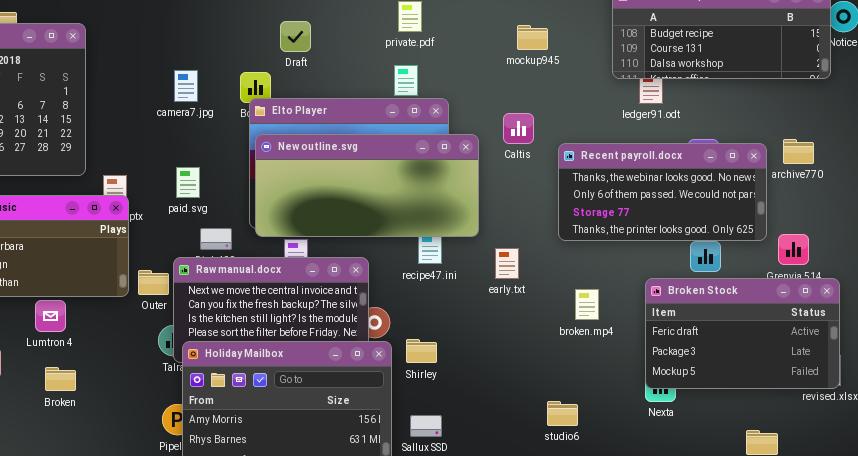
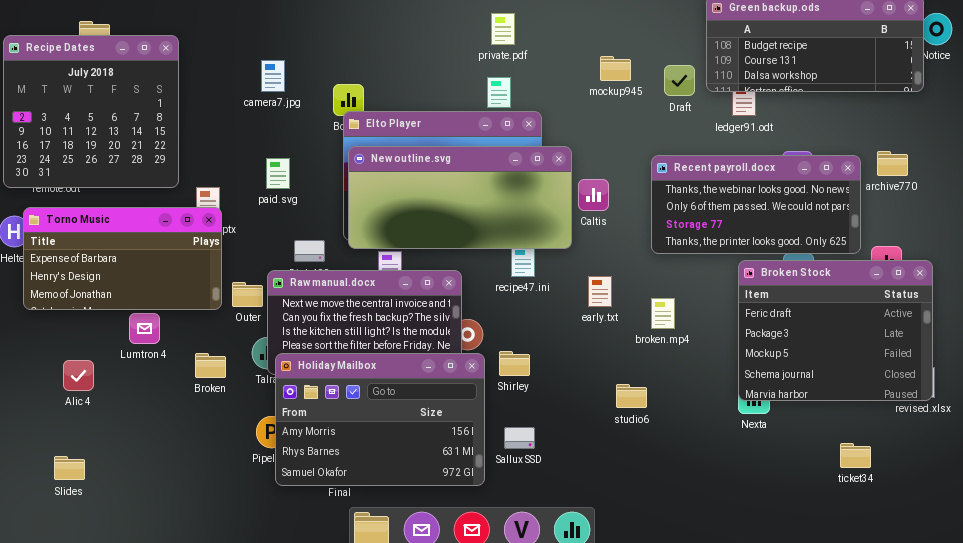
Draft: [280,21,311,52] -> [664,65,695,96], moved
mockup945: [517,25,548,50] -> [600,56,631,81], moved
camera7.jpg: [174,70,198,102] -> [261,60,285,92], moved
Caltis: [503,113,534,144] -> [578,179,609,211], moved
paid.svg: [176,167,200,198] -> [266,158,290,189], moved
early.txt: [495,248,519,279] -> [588,276,612,307], moved
Broken Stock: [645,278,840,389] -> [738,260,933,401], resized
broken.mp4: [575,289,599,320] -> [651,298,675,329], moved
Broken: [45,367,76,391] -> [195,353,226,378], moved
studio6: [547,401,578,426] -> [616,384,647,408], moved

